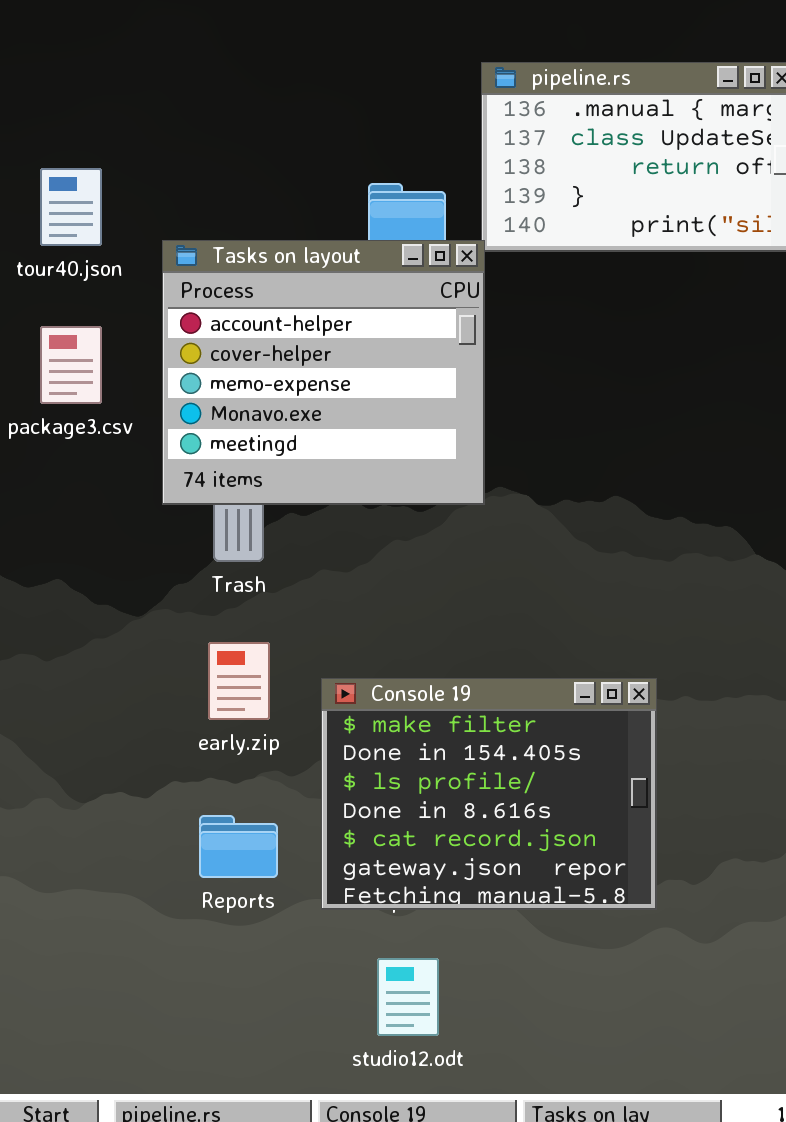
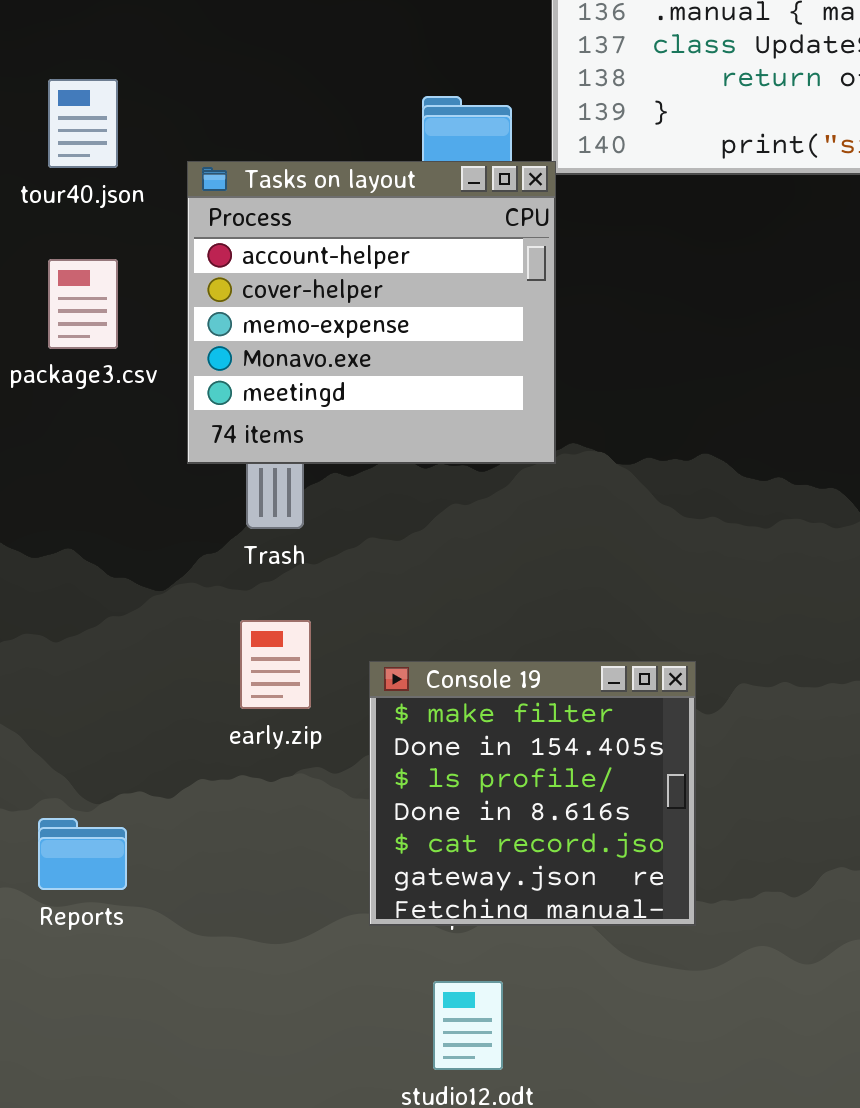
Console 19: [321,678,657,910] -> [369,661,696,926], resized
Reports: [199,815,278,878] -> [38,818,127,890], moved

